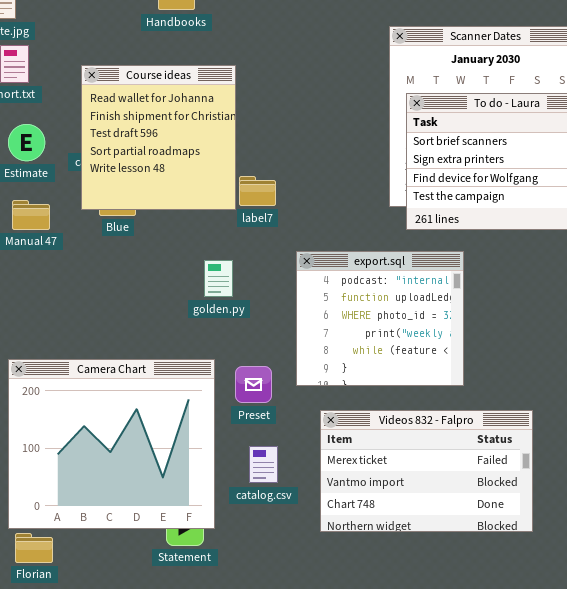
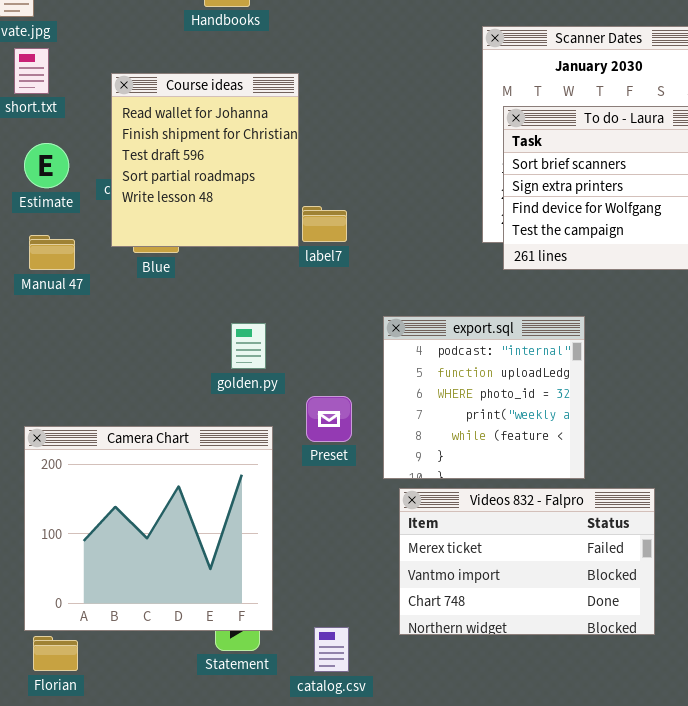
export.sql: [296,251,464,386] -> [383,316,585,479], moved
golden.py: [204,260,233,297] -> [231,323,266,369], moved
Preset: [235,366,272,403] -> [306,396,352,442], moved
catalog.csv: [249,446,278,483] -> [314,627,349,672], moved

